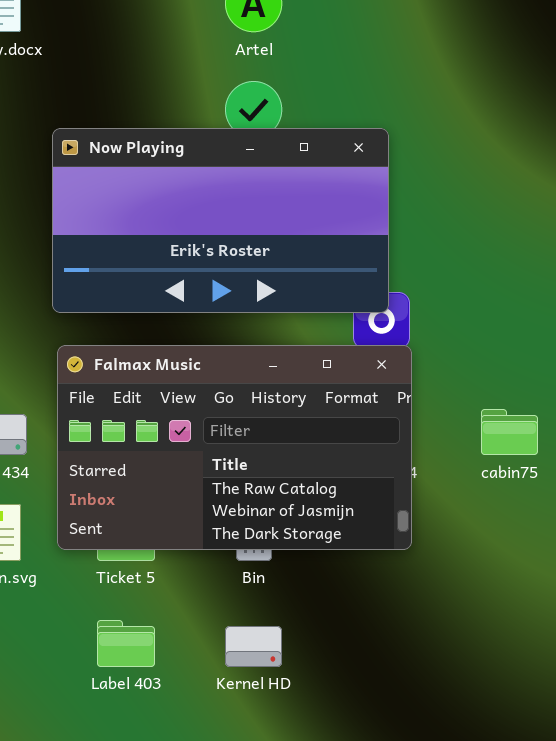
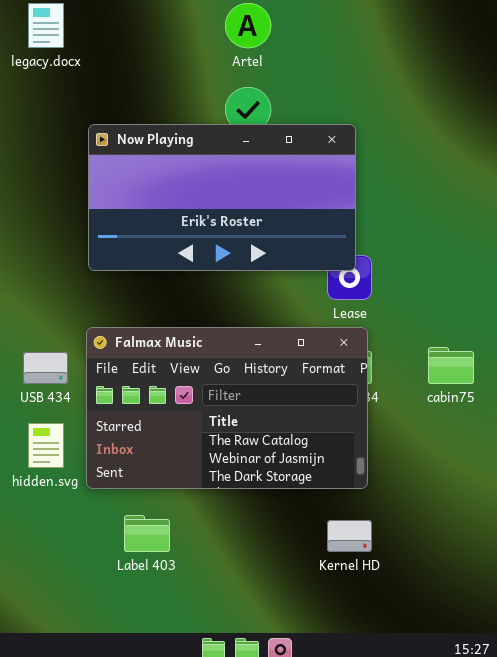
Falmax Music: [57,345,412,550] -> [86,327,368,489], moved
Kernel HD: [225,626,282,667] -> [327,520,372,552], moved

